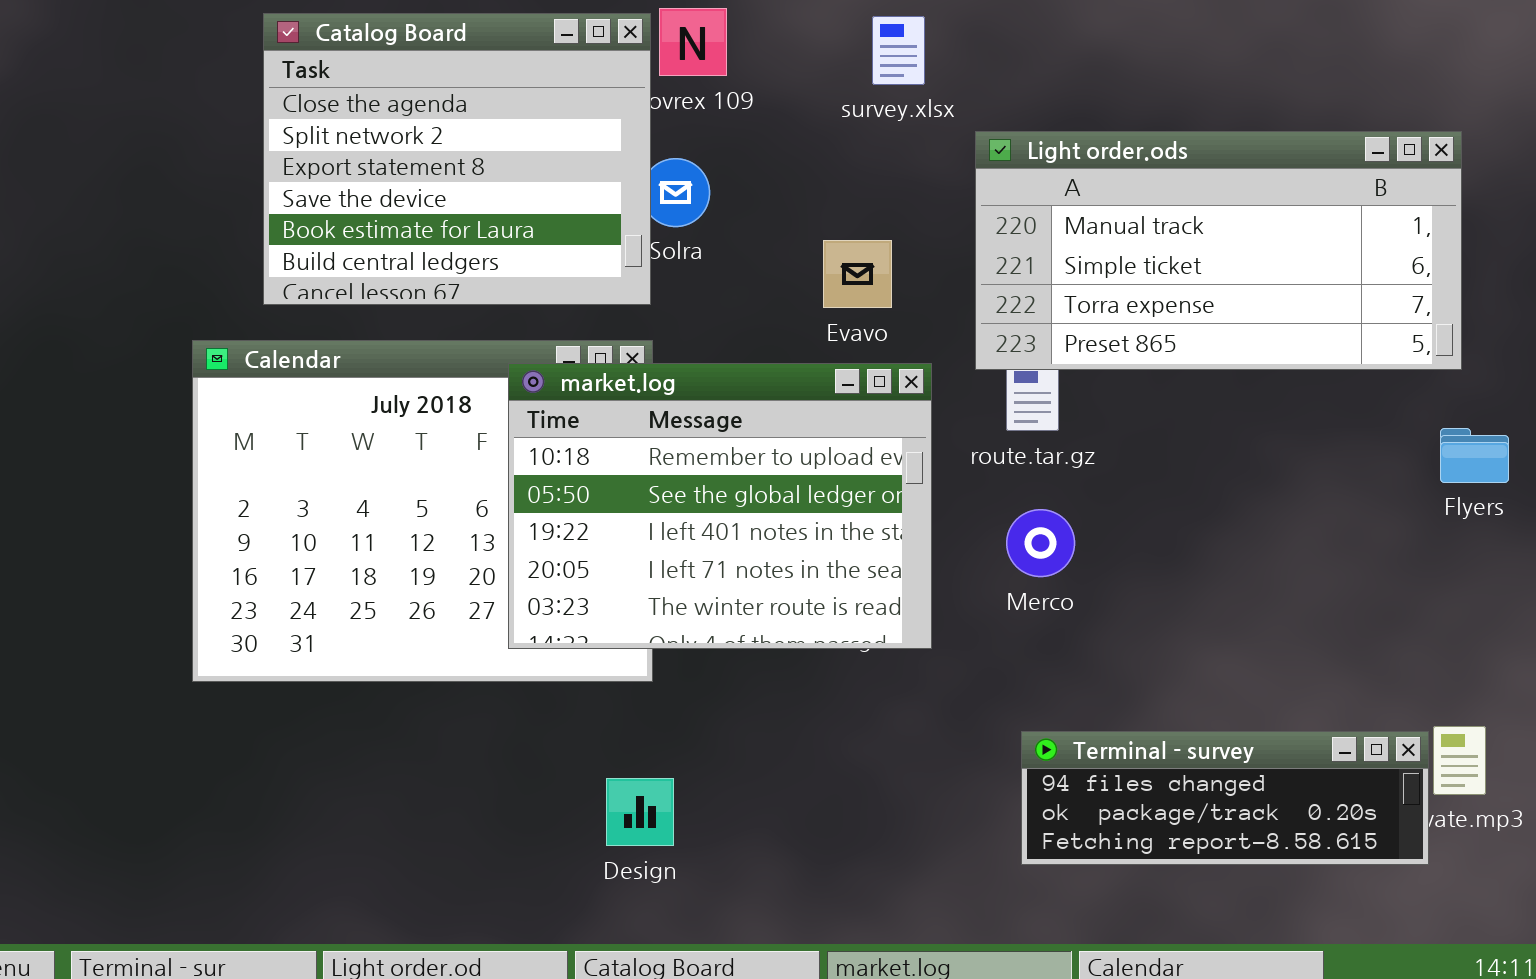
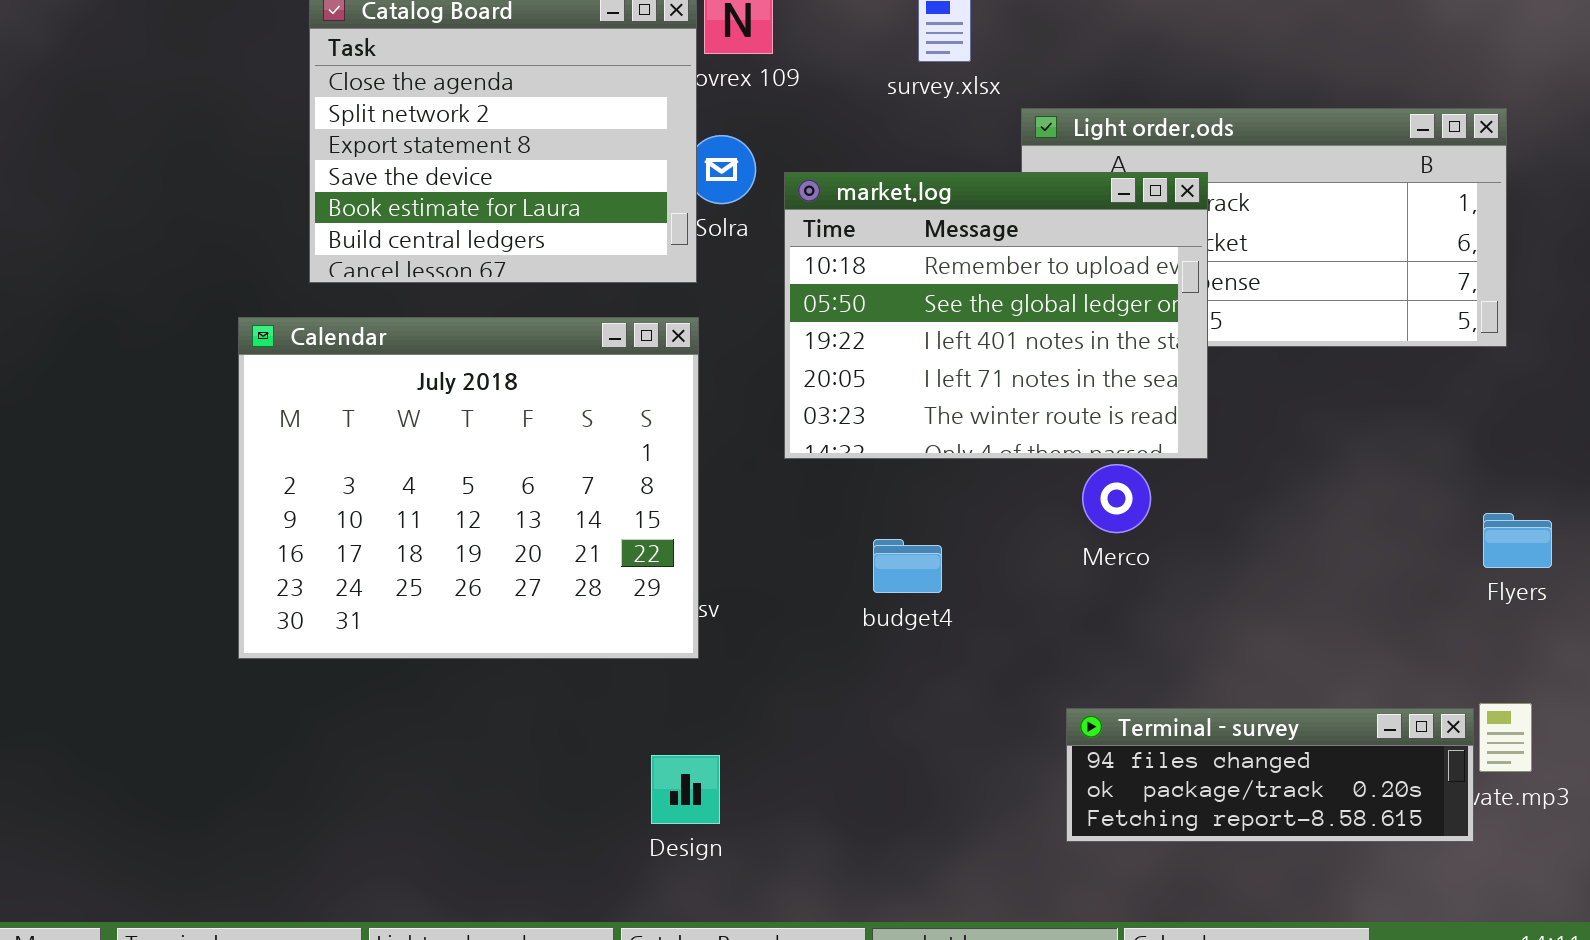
market.log: [508,363,932,649] -> [784,172,1208,459], moved
Flyers: [1440,428,1509,483] -> [1483,513,1552,568], moved
Merco: [1006,509,1075,577] -> [1082,464,1151,533], moved

